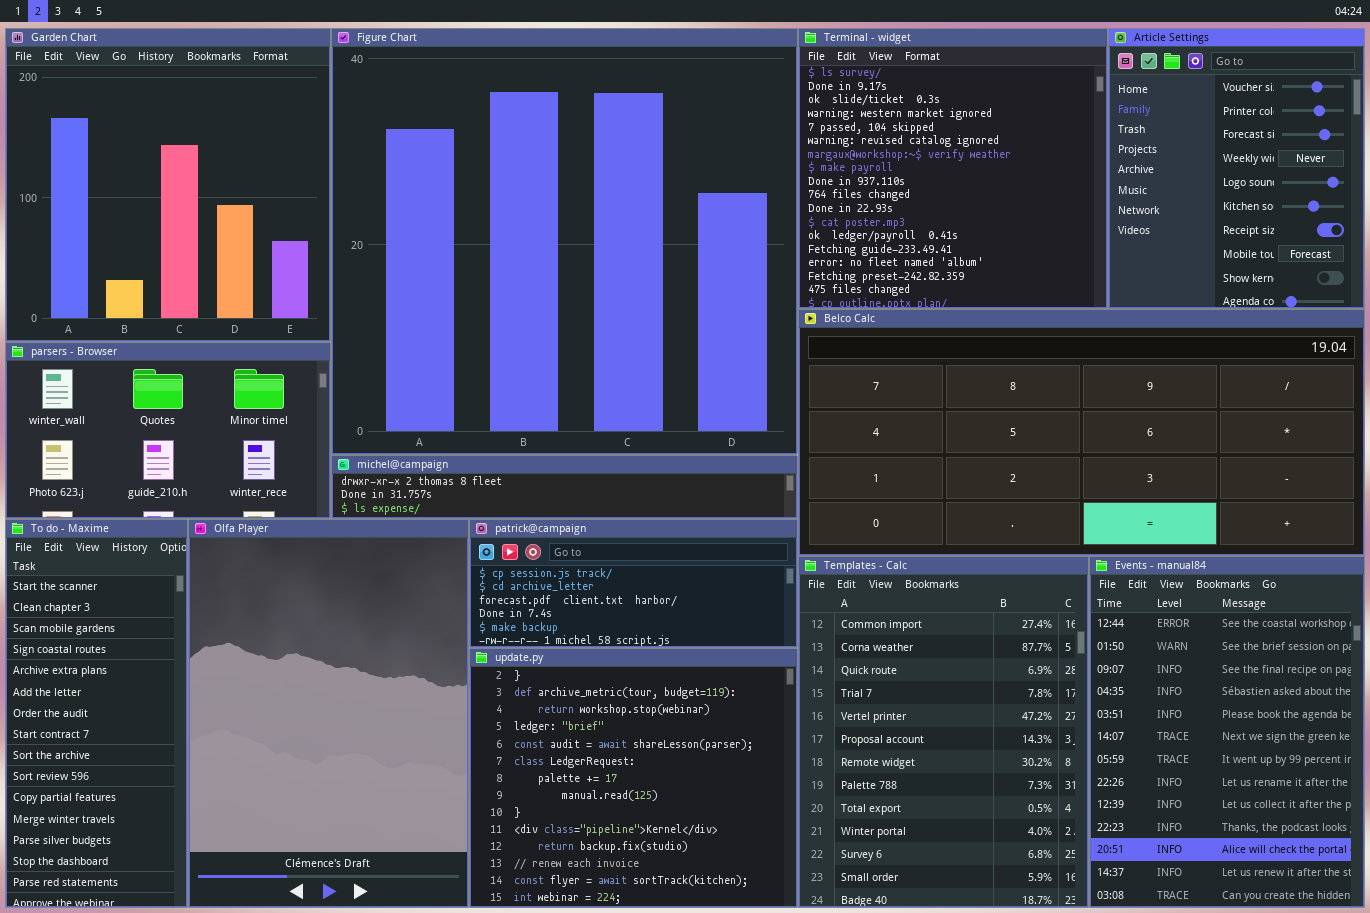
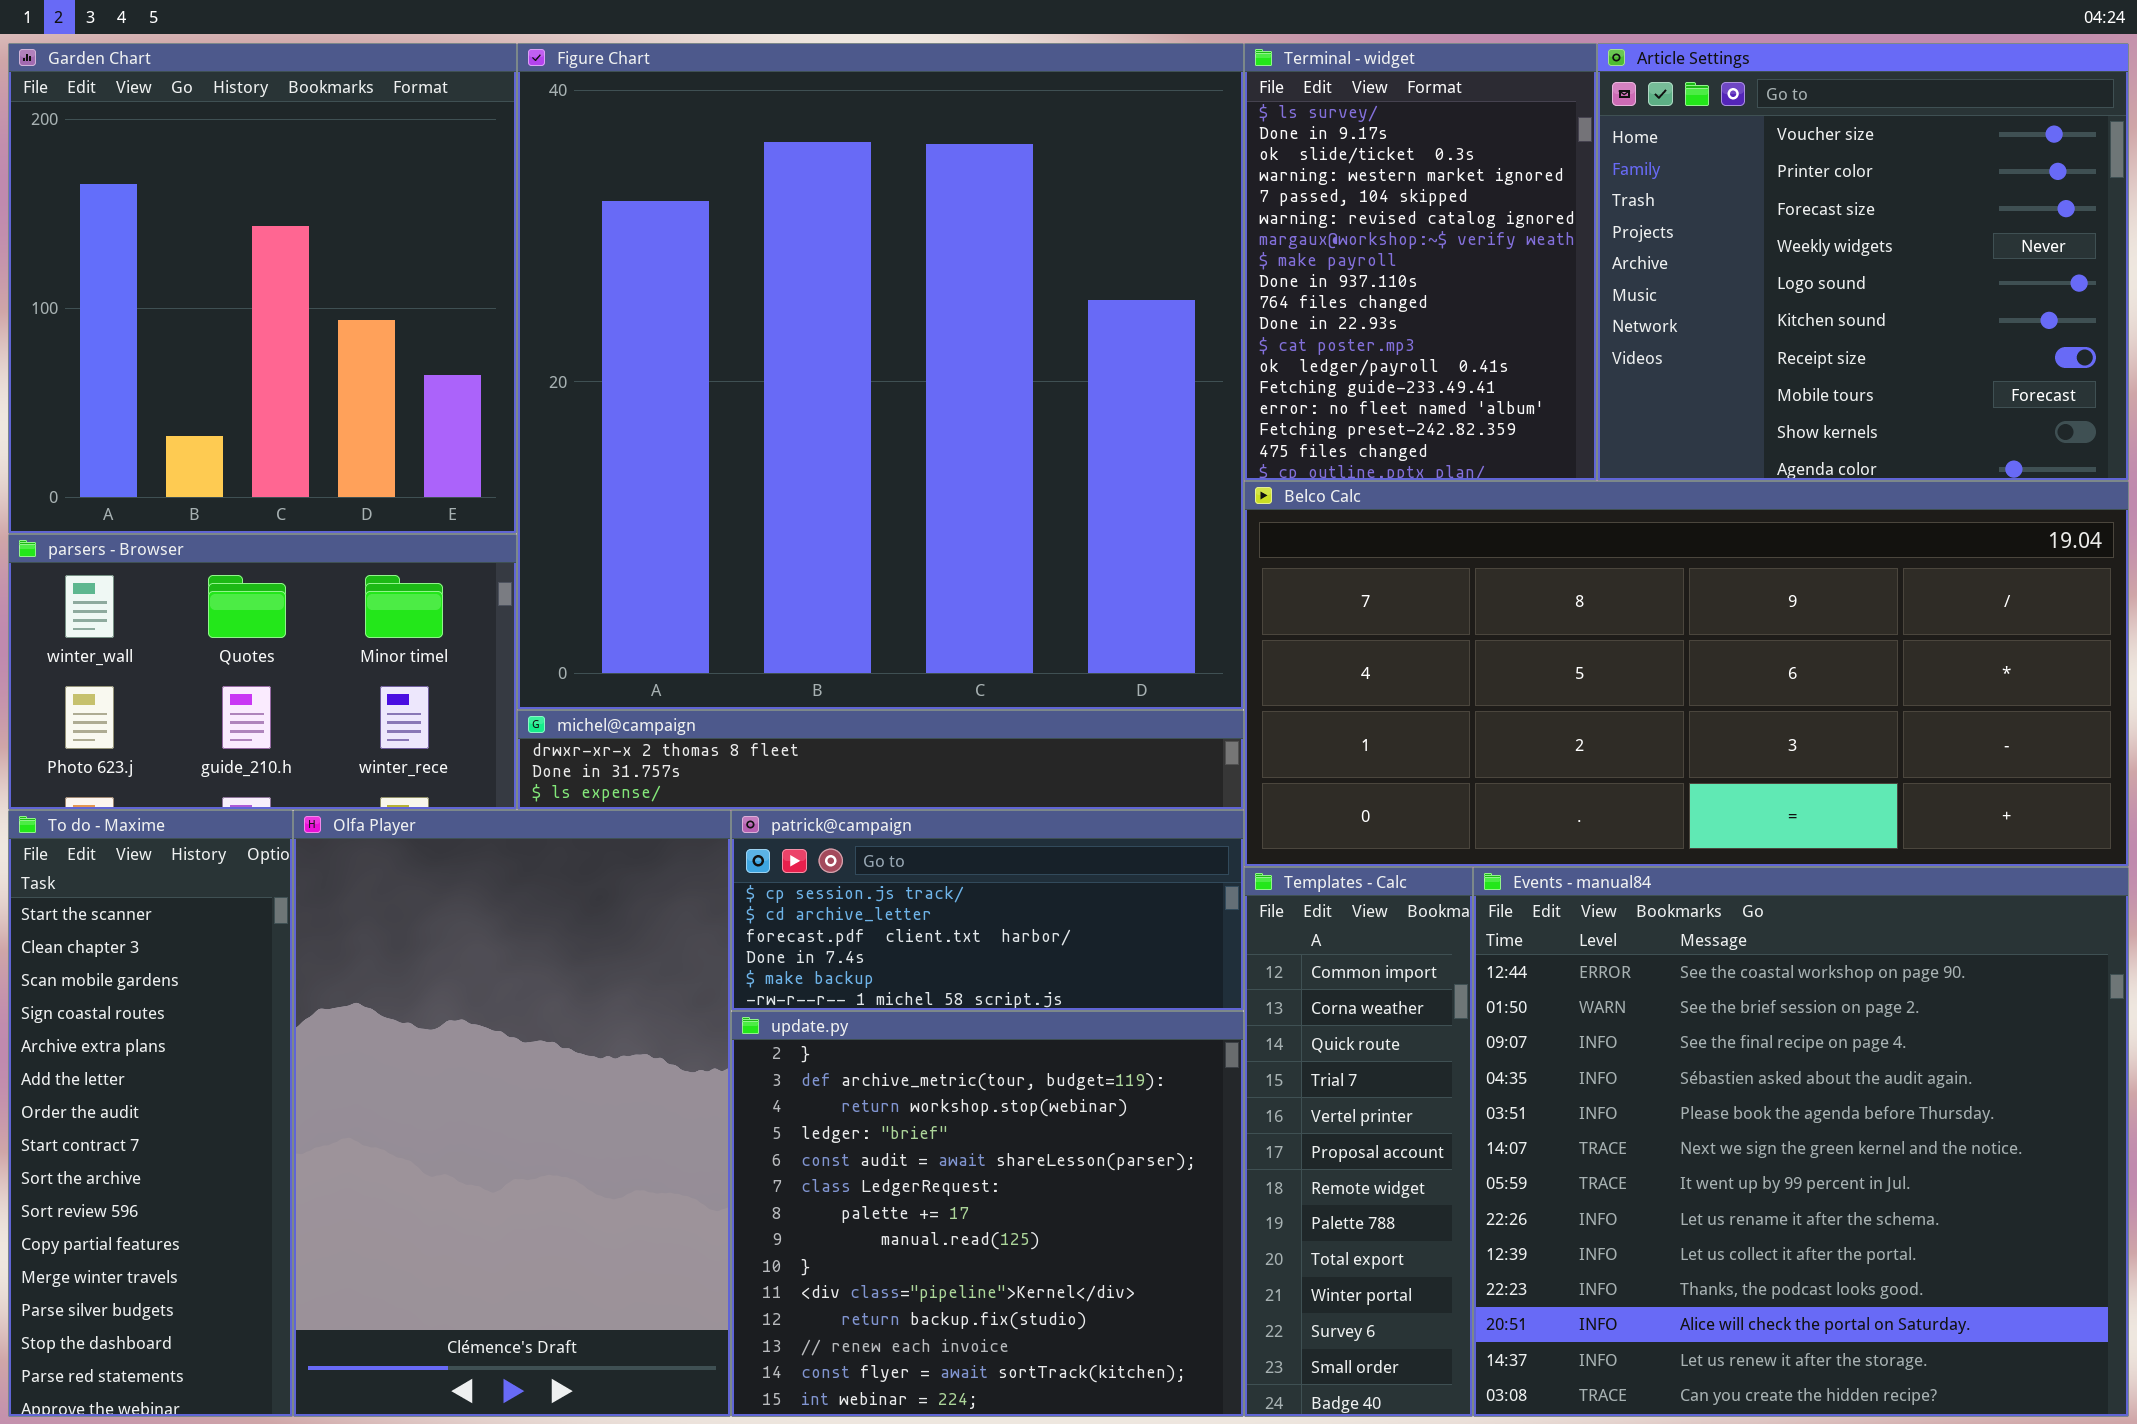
Terminal - widget: [798,28,1108,309] -> [1244,43,1597,481], resized
Article Settings: [1108,28,1365,309] -> [1597,43,2129,481], resized
Templates - Calc: [798,556,1089,908] -> [1244,867,1473,1417], resized
Events - manual84: [1089,556,1365,908] -> [1473,867,2129,1417], resized

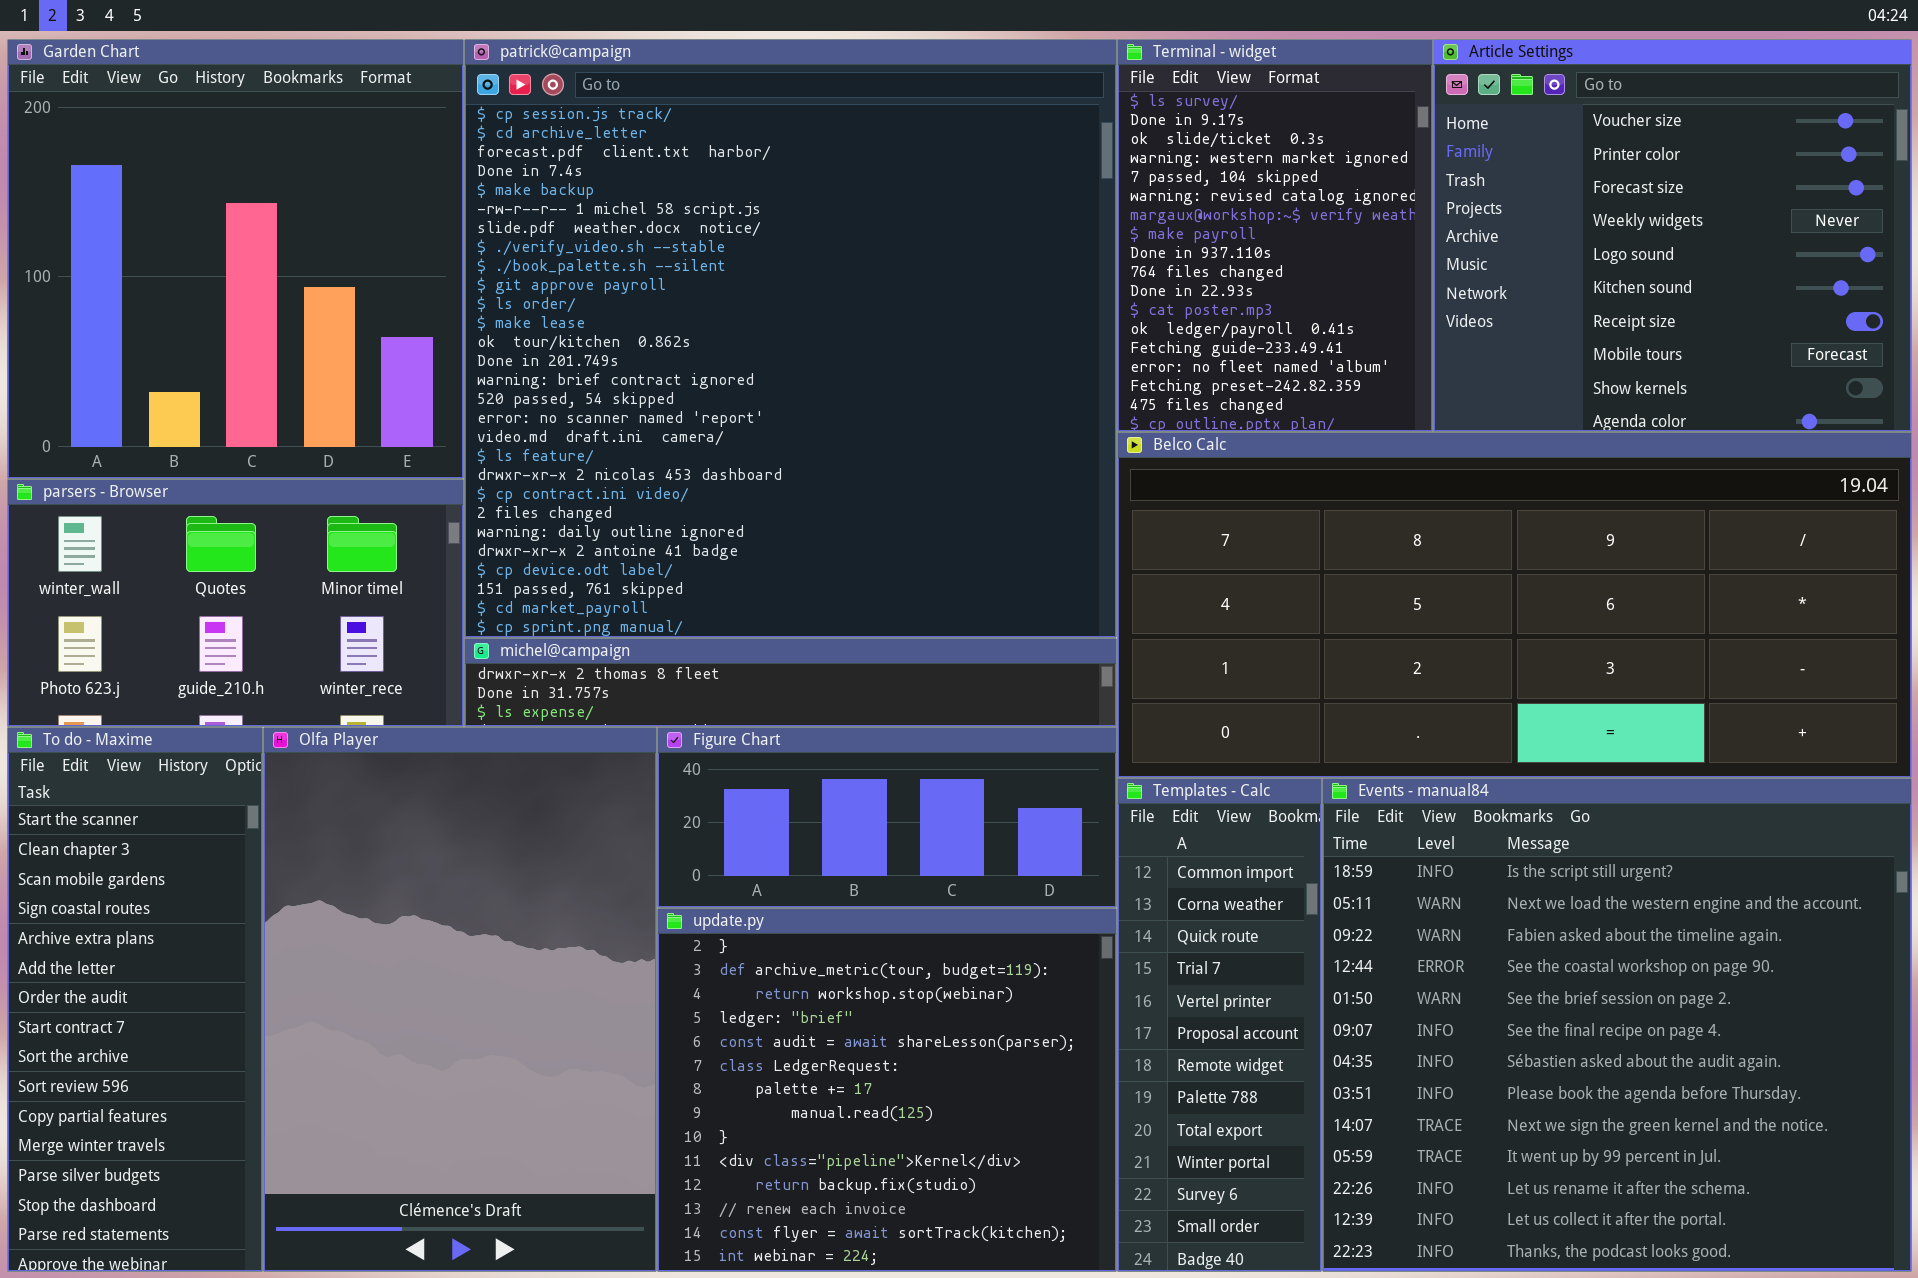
Figure Chart: [517,43,1244,710] -> [657,727,1117,908], moved, resized
patrick@campaign: [731,810,1244,1011] -> [464,39,1117,638], moved, resized
Events - manual84: [1473,867,2129,1417] -> [1322,778,1912,1272], scrolled up 3 rows

